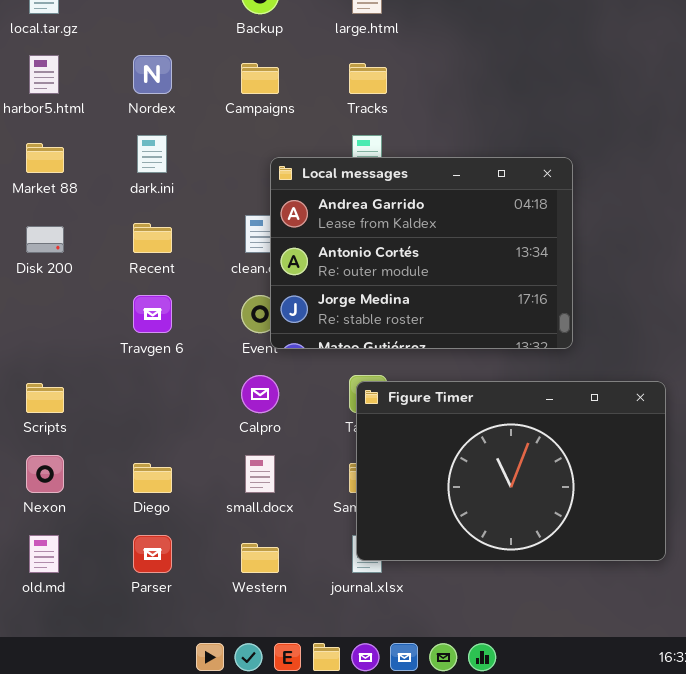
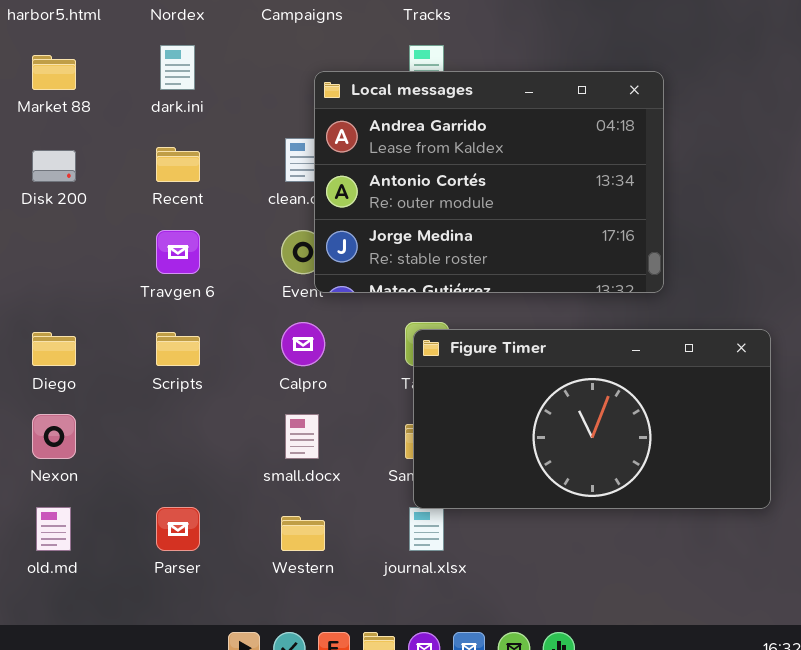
Figure Timer: [356,381,666,561] -> [413,329,771,509], resized
Scripts: [26,383,64,413] -> [156,332,200,366], moved
Diego: [133,463,172,493] -> [32,332,76,366], moved

